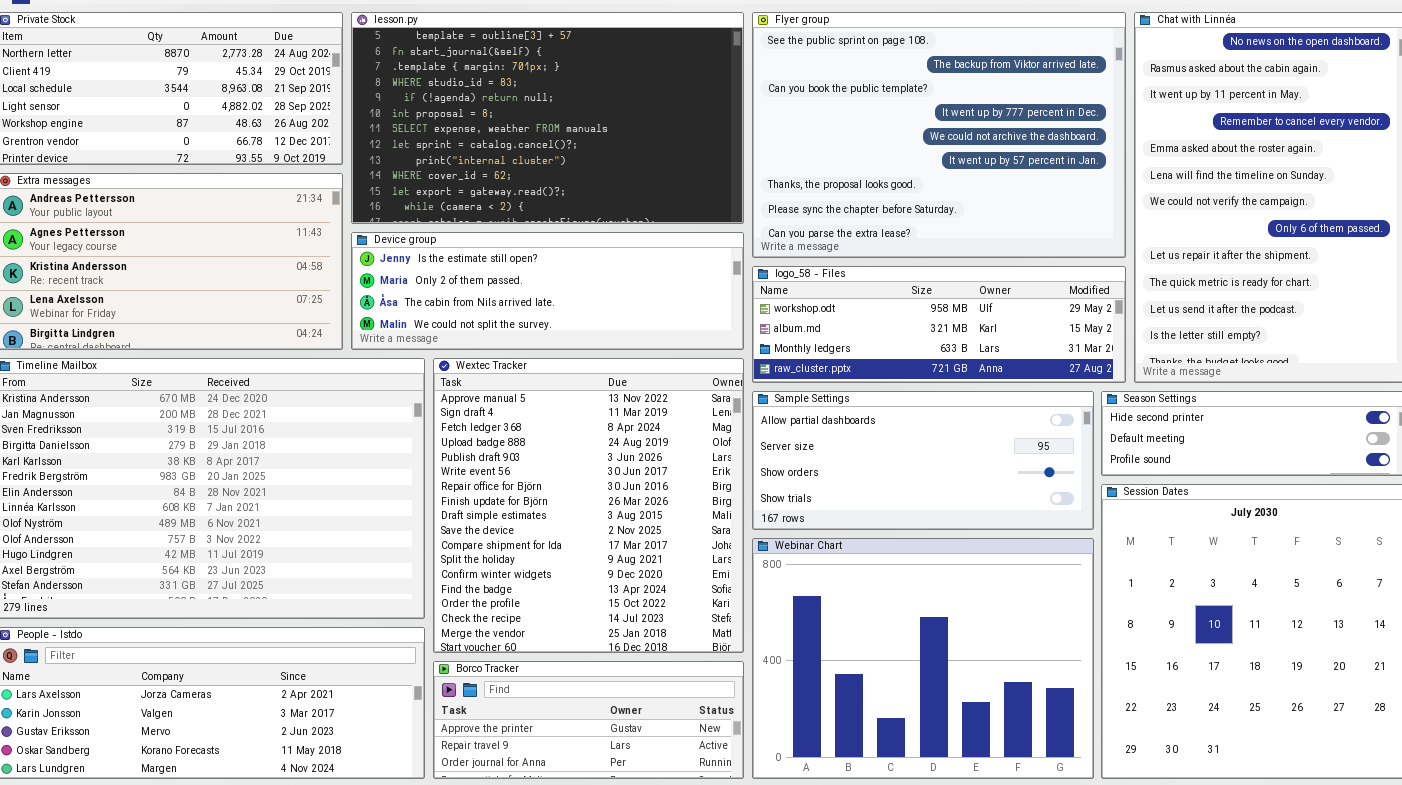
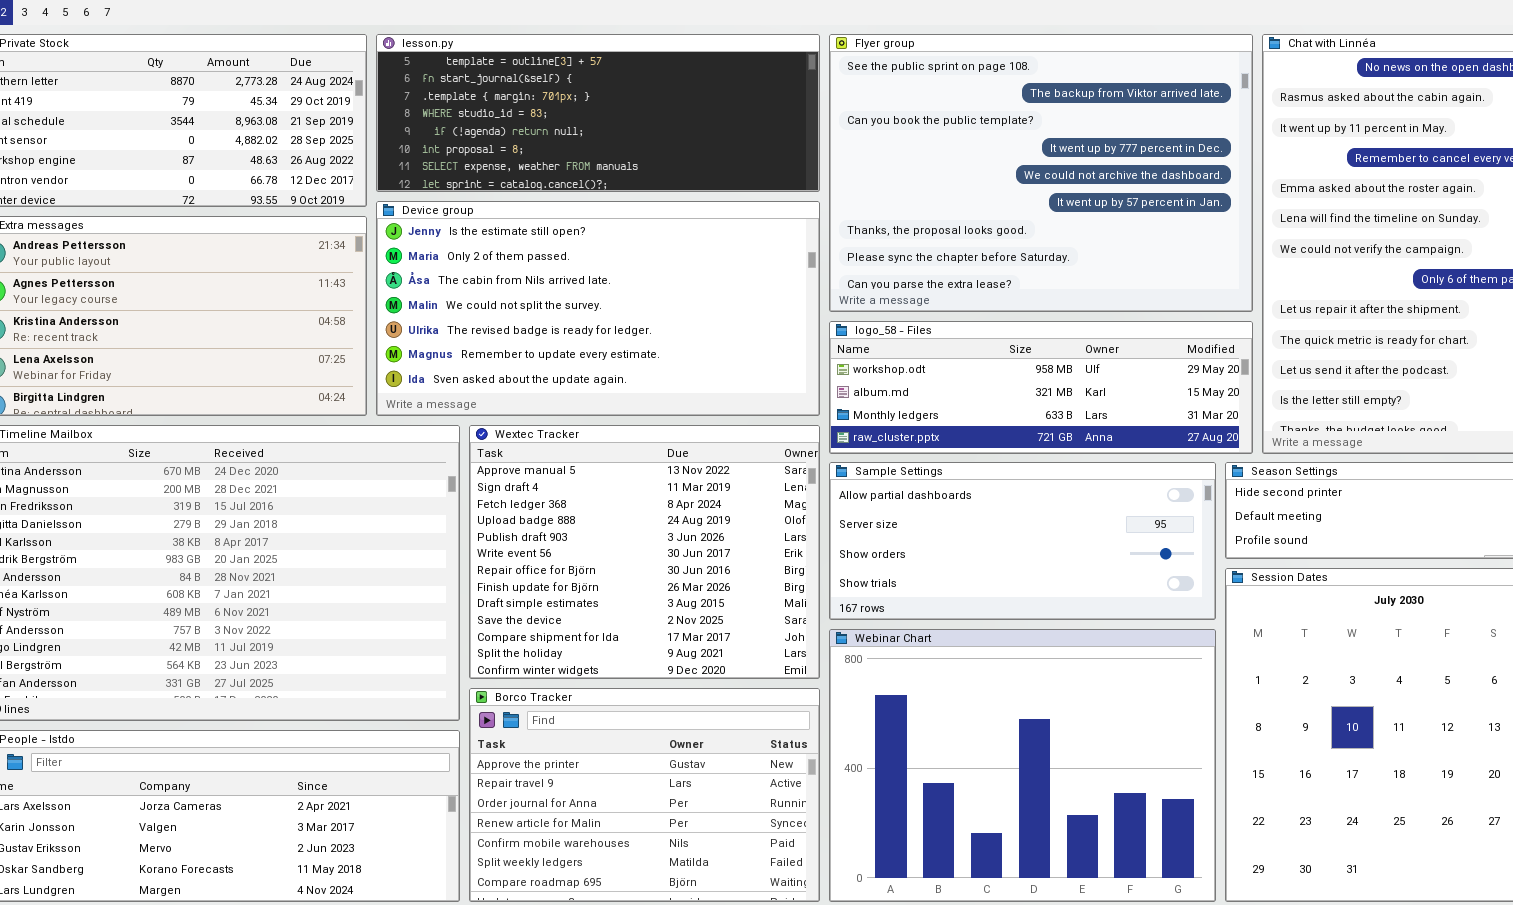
lesson.py: [351,12,744,224] -> [376,34,820,192], resized
Device group: [351,232,744,350] -> [376,201,820,416], resized
Wextec Tracker: [433,358,744,653] -> [469,425,820,679], resized
Borco Tracker: [433,661,744,779] -> [469,688,820,902], resized

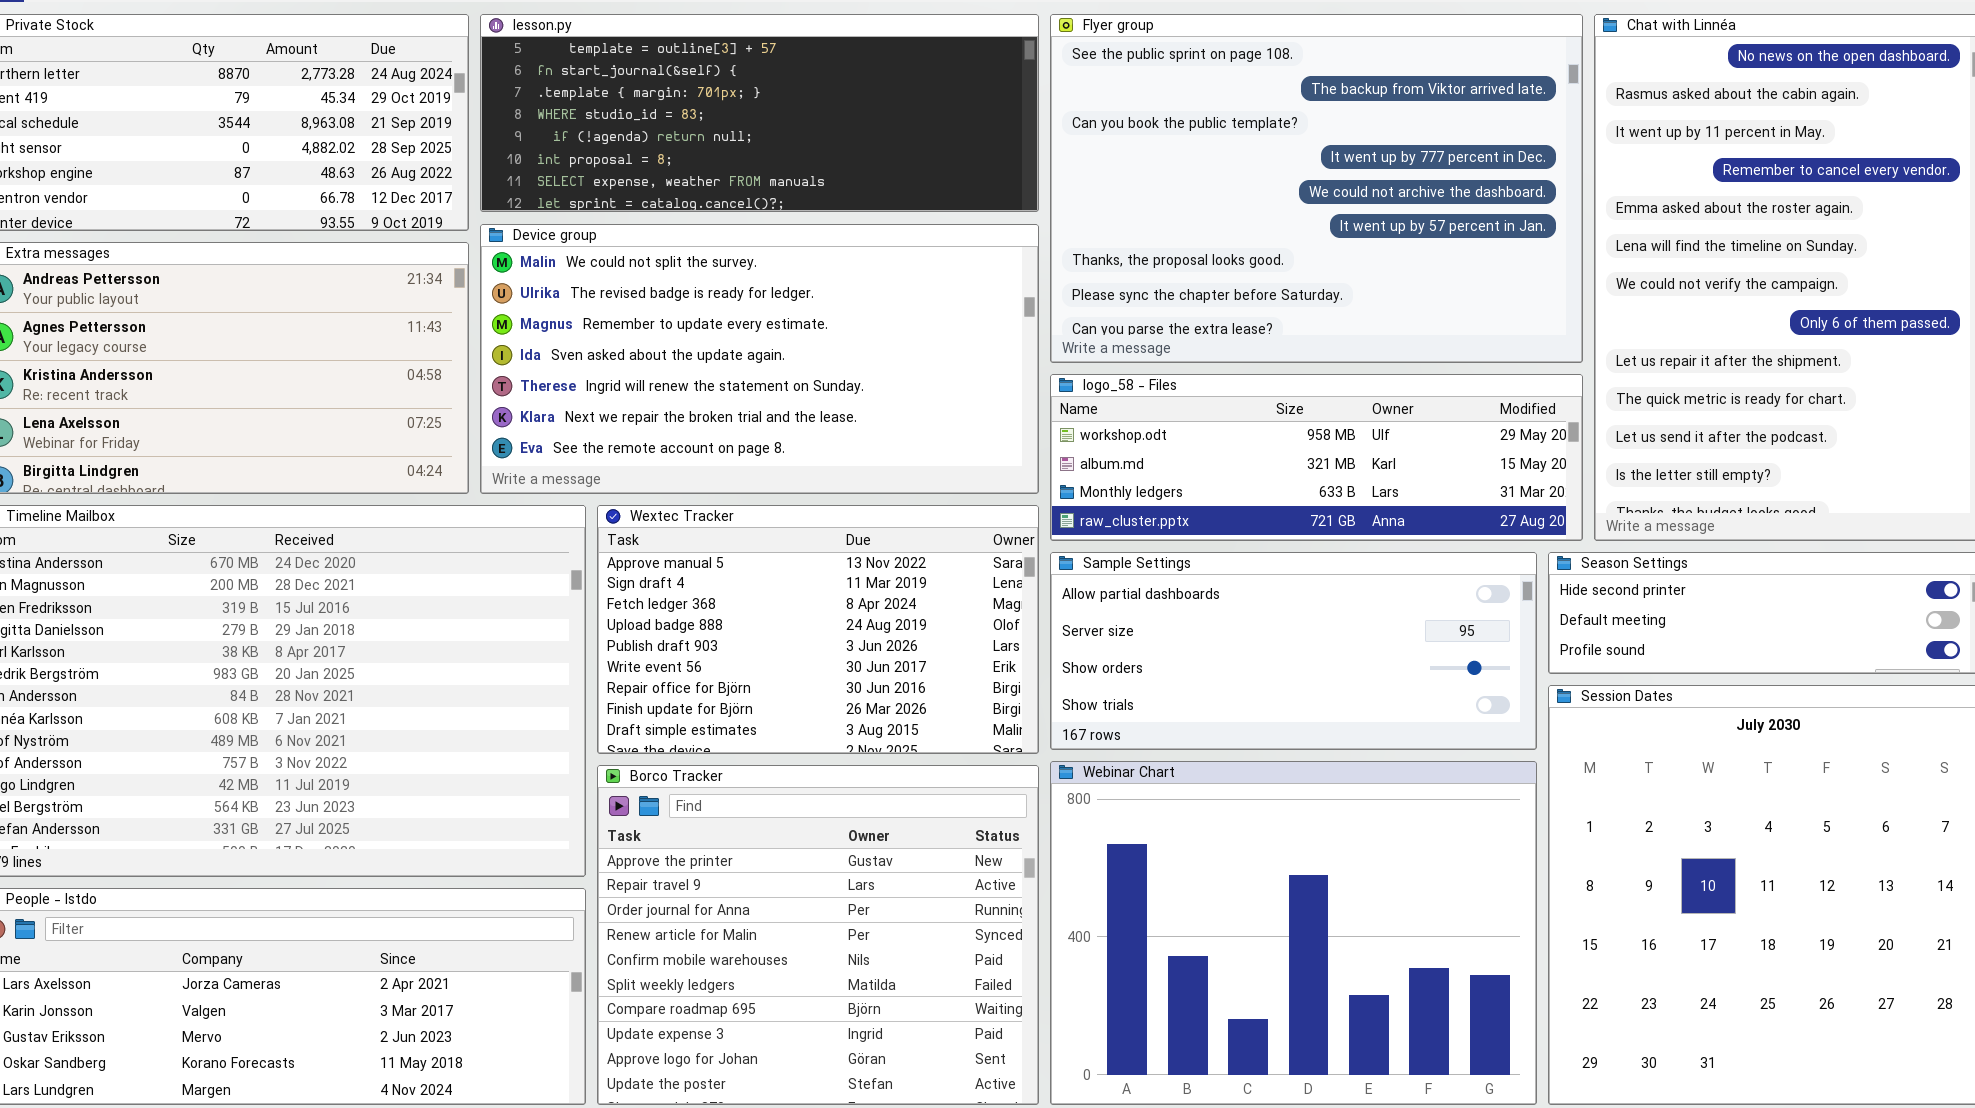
Device group: [376,201,820,416] -> [480,224,1039,494], scrolled down 3 rows
Wextec Tracker: [469,425,820,679] -> [597,505,1039,754], resized
Borco Tracker: [469,688,820,902] -> [597,765,1039,1105], resized

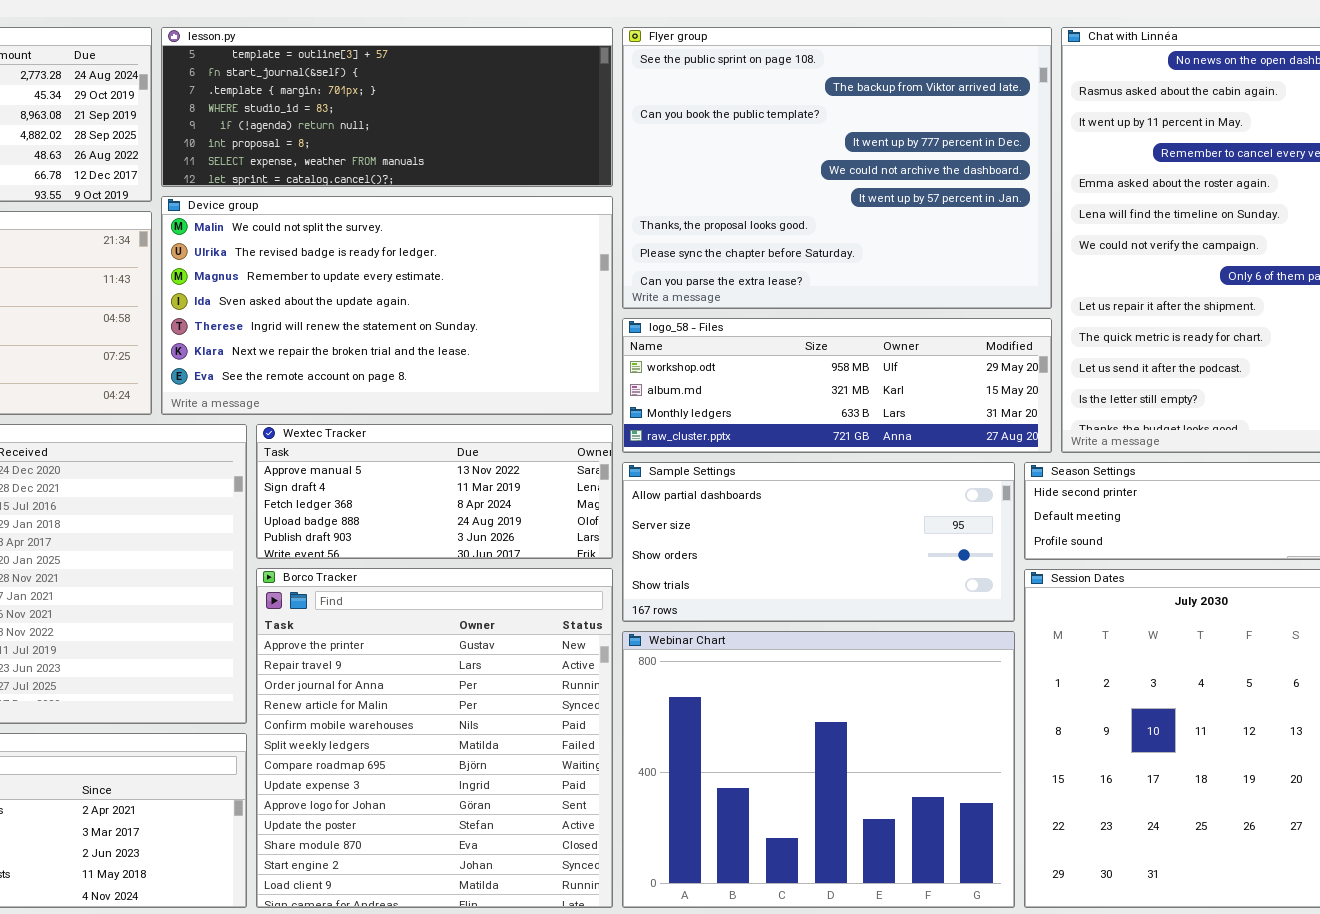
Wextec Tracker: [597,505,1039,754] -> [256,424,613,559], resized
Borco Tracker: [597,765,1039,1105] -> [256,568,613,908], resized

